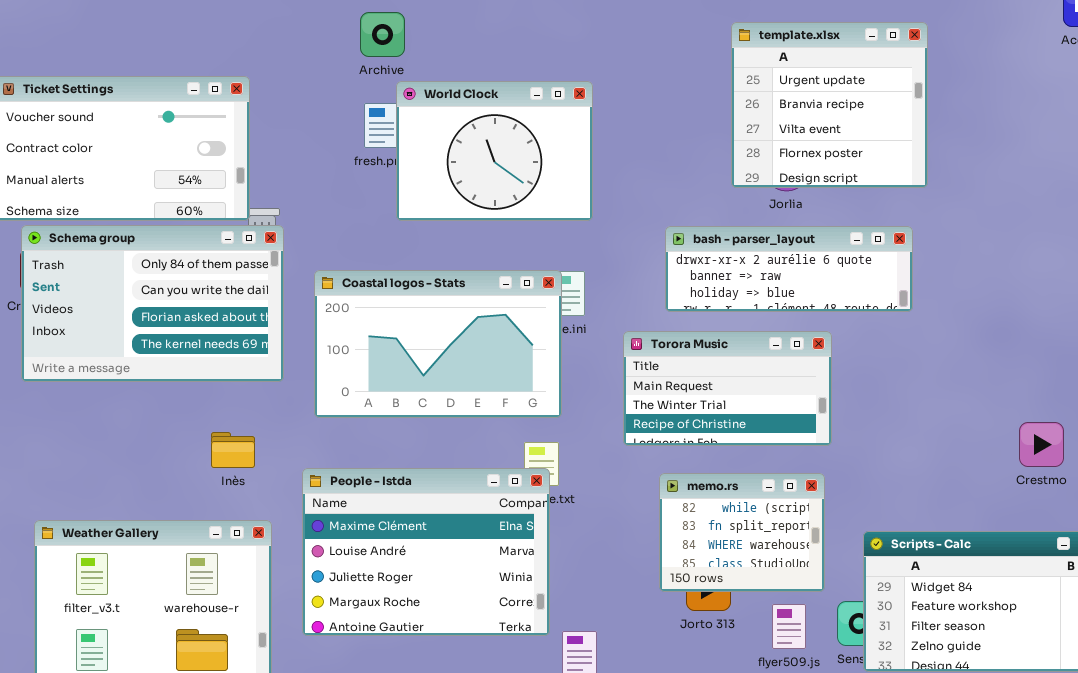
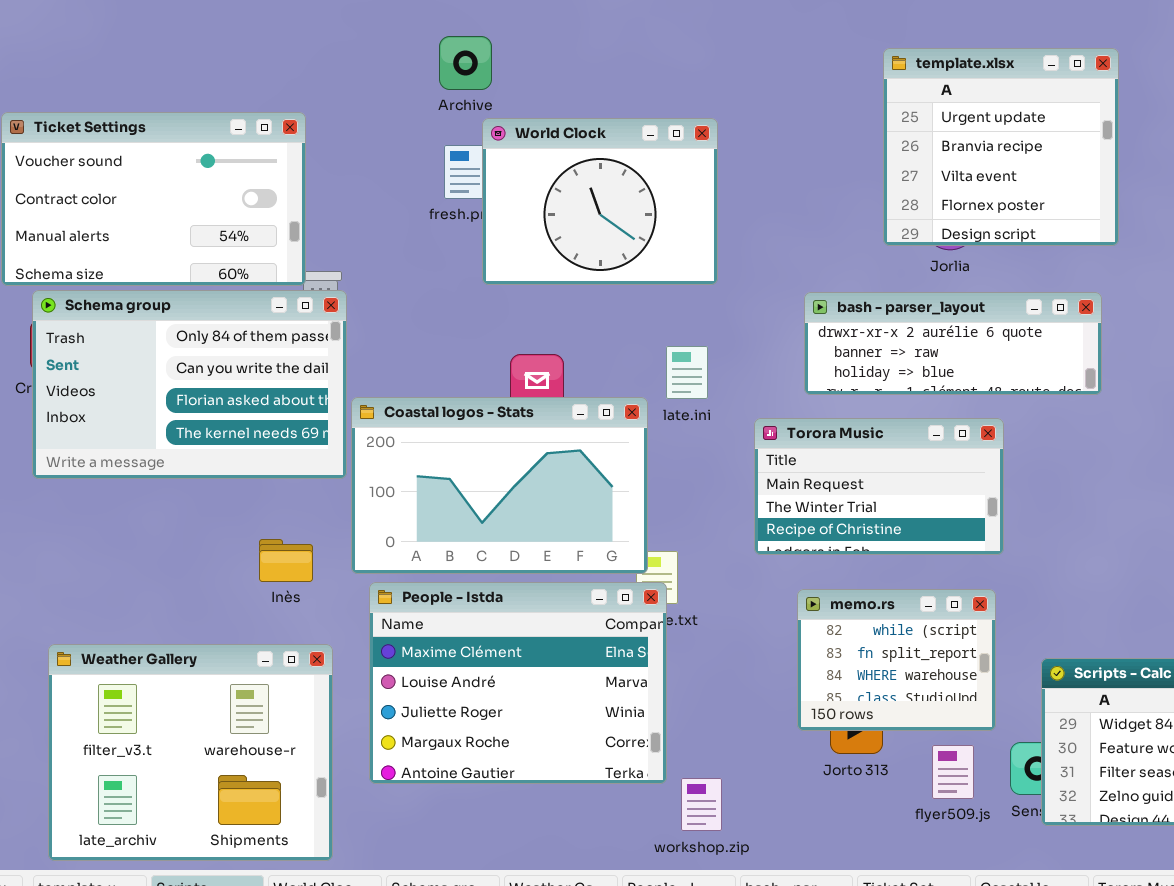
Coastal logos - Stats: [314,270,562,418] -> [351,397,648,574], moved

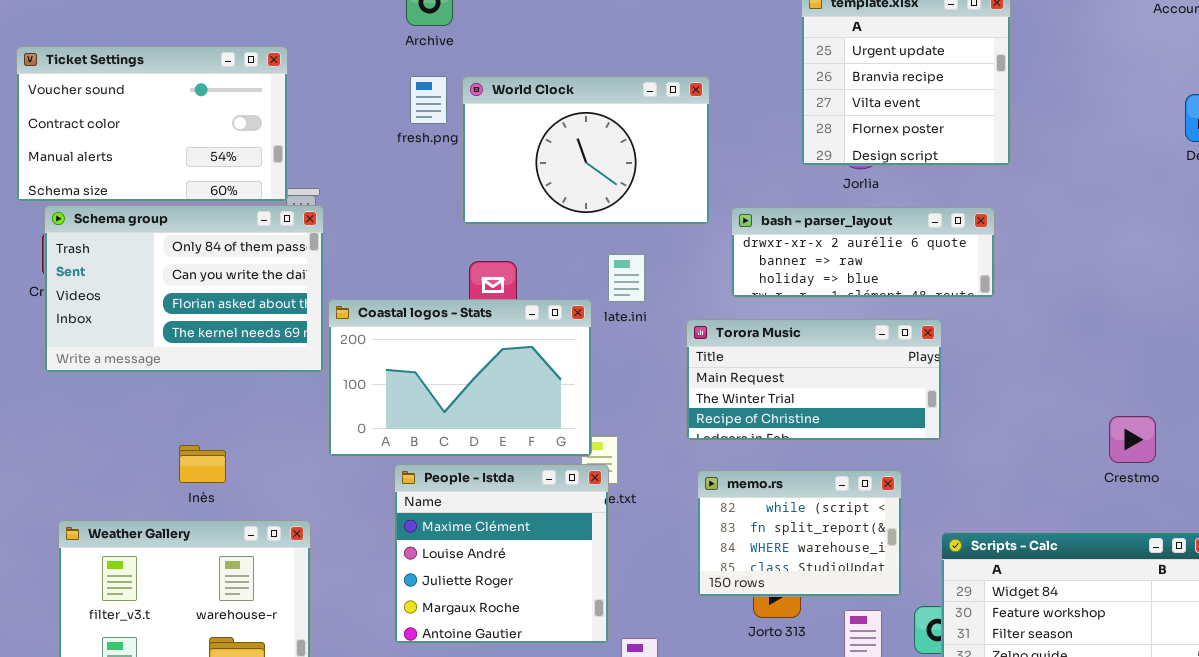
World Clock: [482,118,718,285] -> [462,76,710,225], moved, resized
Torora Music: [754,418,1004,555] -> [686,319,942,441], resized
Inès: [259,539,313,582] -> [179,445,226,483], moved
People - Istda: [369,582,667,784] -> [394,464,609,644], resized
memo.rs: [797,589,996,731] -> [697,470,902,597], resized

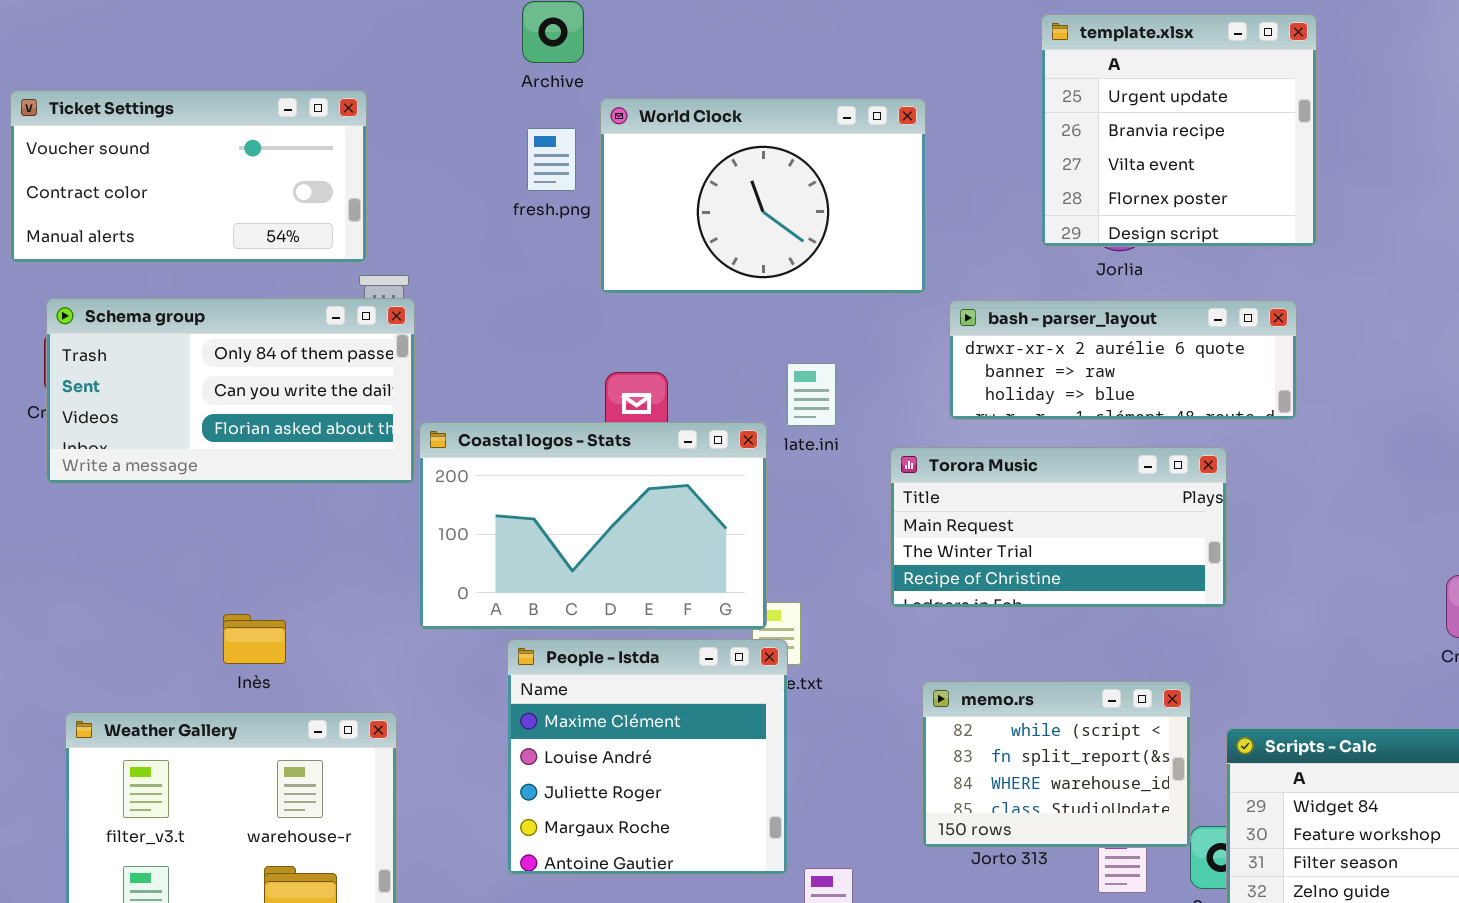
Ticket Settings: [16,46,288,202] -> [10,90,367,263], resized
World Clock: [462,76,710,225] -> [600,98,926,294], moved
Schema group: [44,205,324,373] -> [46,298,415,484], resized
memo.rs: [697,470,902,597] -> [922,681,1191,848], moved

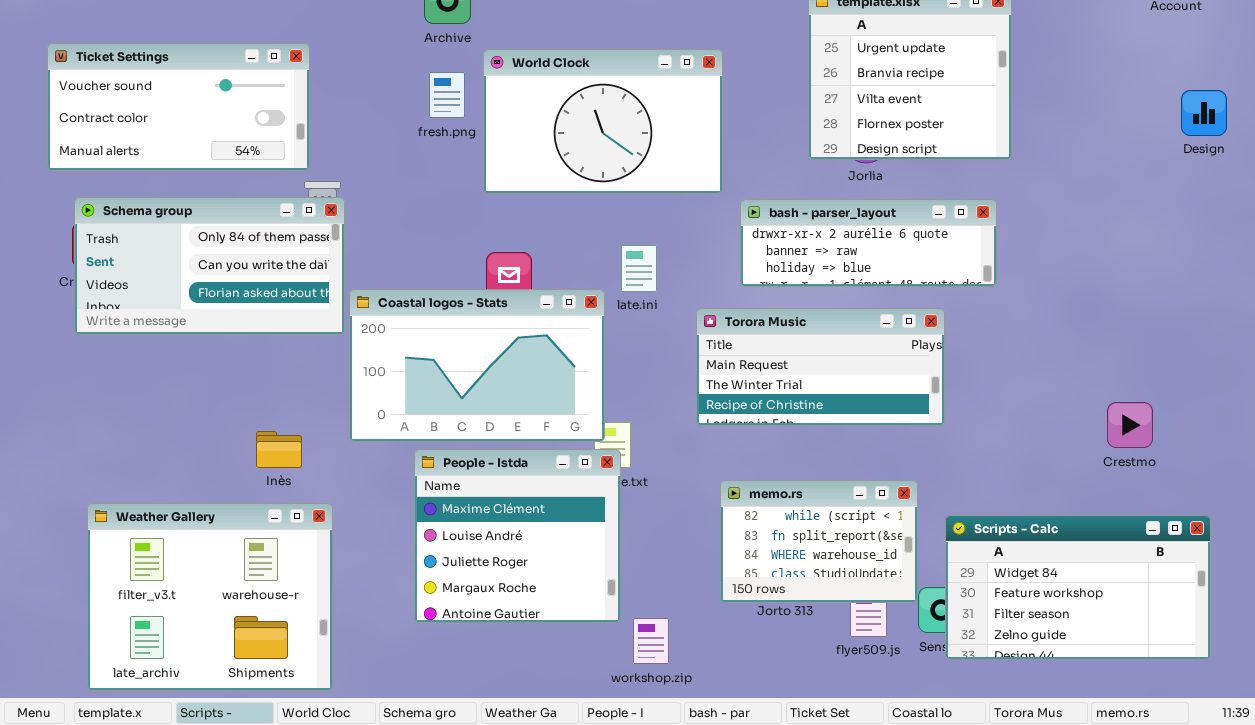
Inès: [223,614,286,664] -> [256,431,302,468], moved

